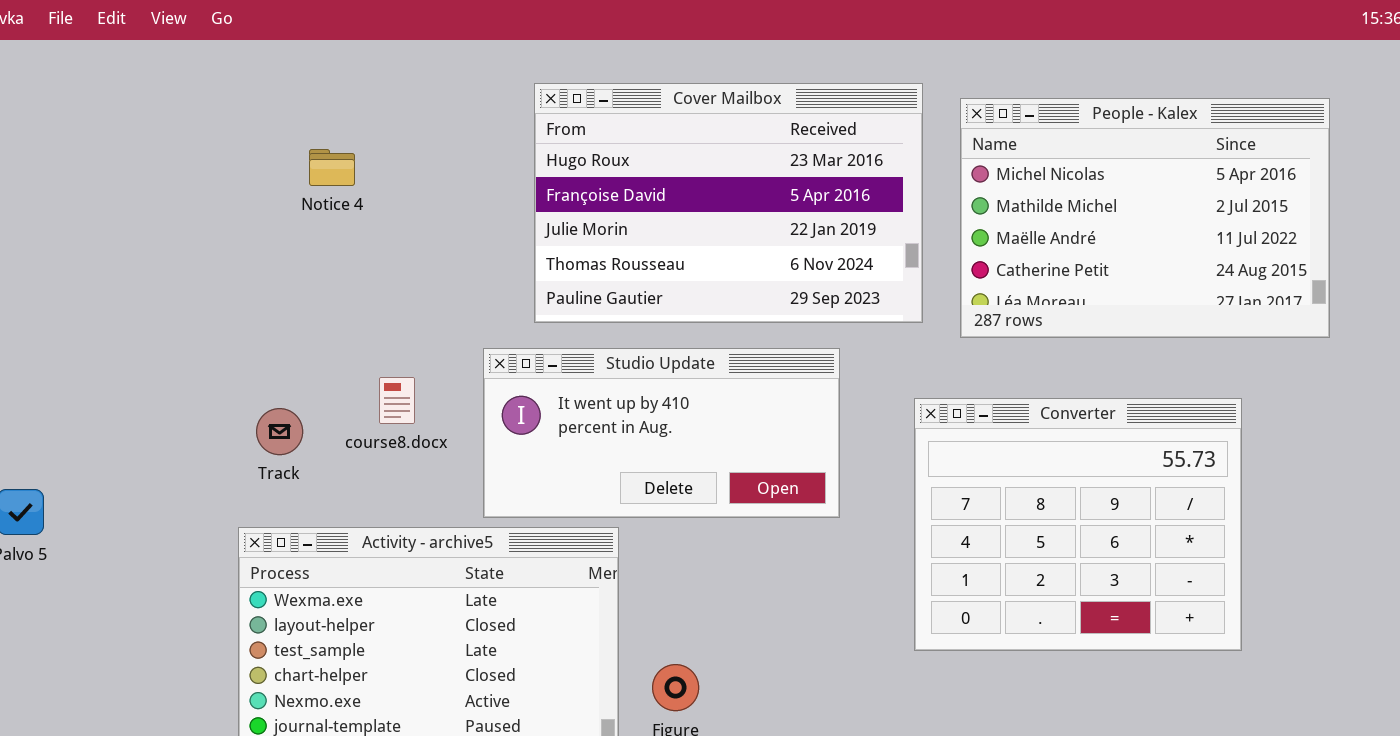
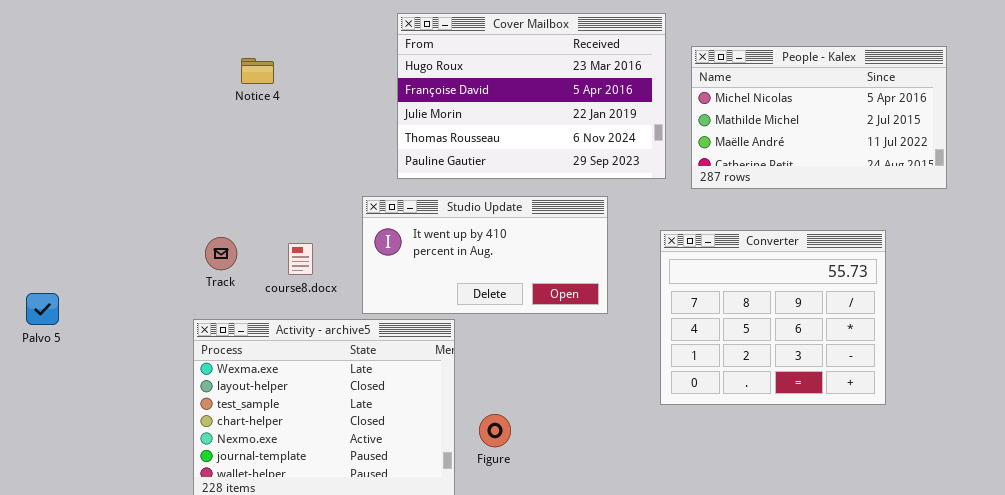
People - Kalex: [960,98,1330,338] -> [691,46,947,189], resized
course8.docx: [379,377,415,424] -> [288,243,313,275], moved

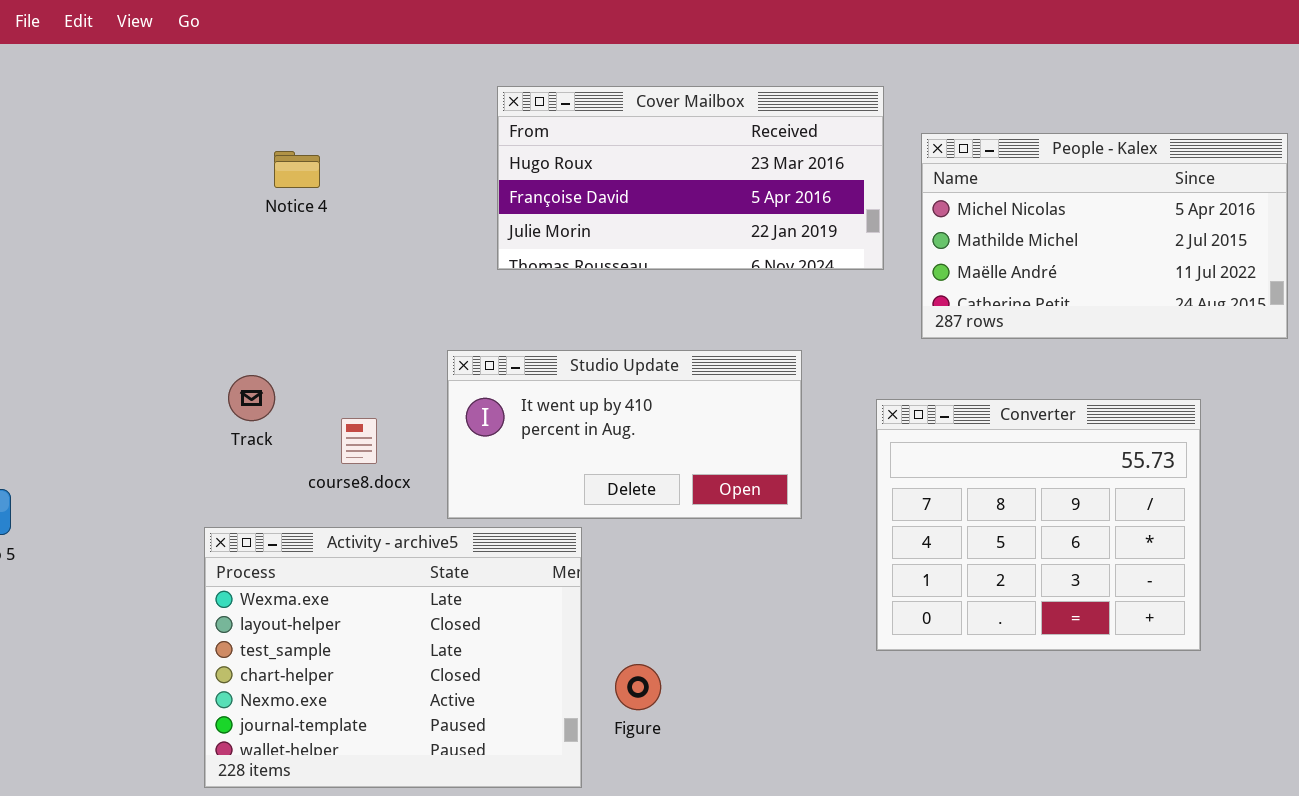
Cover Mailbox: [397,13,666,179] -> [497,86,884,270], resized
Track: [205,237,237,270] -> [228,375,275,421], moved

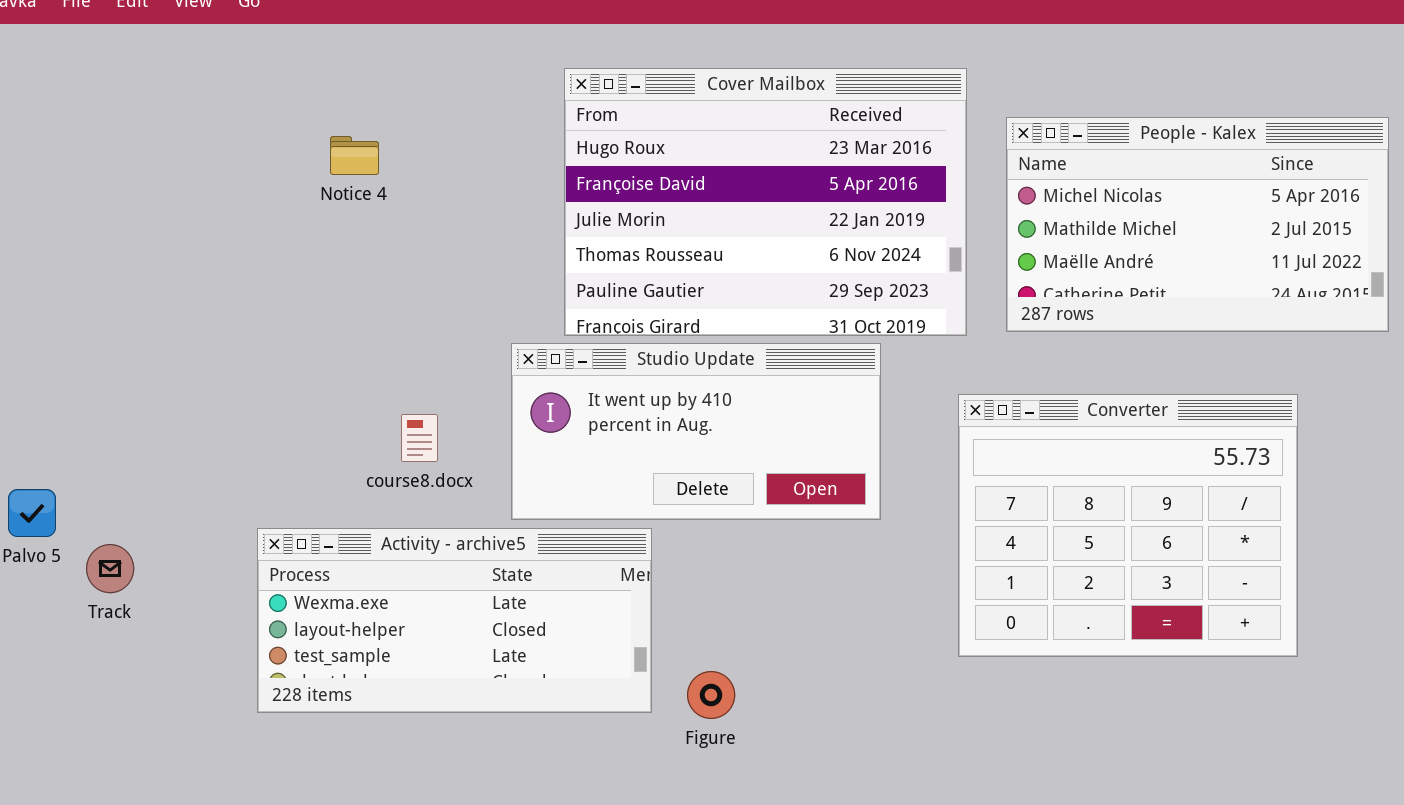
Cover Mailbox: [497,86,884,270] -> [564,68,967,336], resized
Track: [228,375,275,421] -> [86,544,134,593], moved
Activity - archive5: [204,527,582,788] -> [257,528,652,713], resized

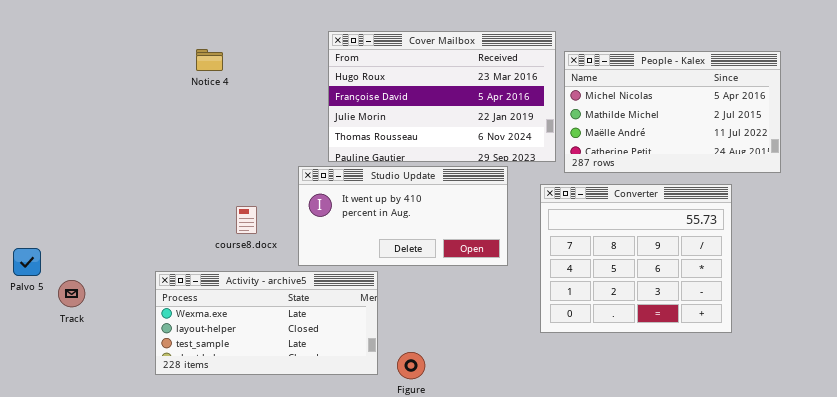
Cover Mailbox: [564,68,967,336] -> [328,31,556,162], resized
People - Kalex: [1006,117,1389,332] -> [564,51,781,173], moved
Converter: [958,394,1298,657] -> [540,184,732,333], moved

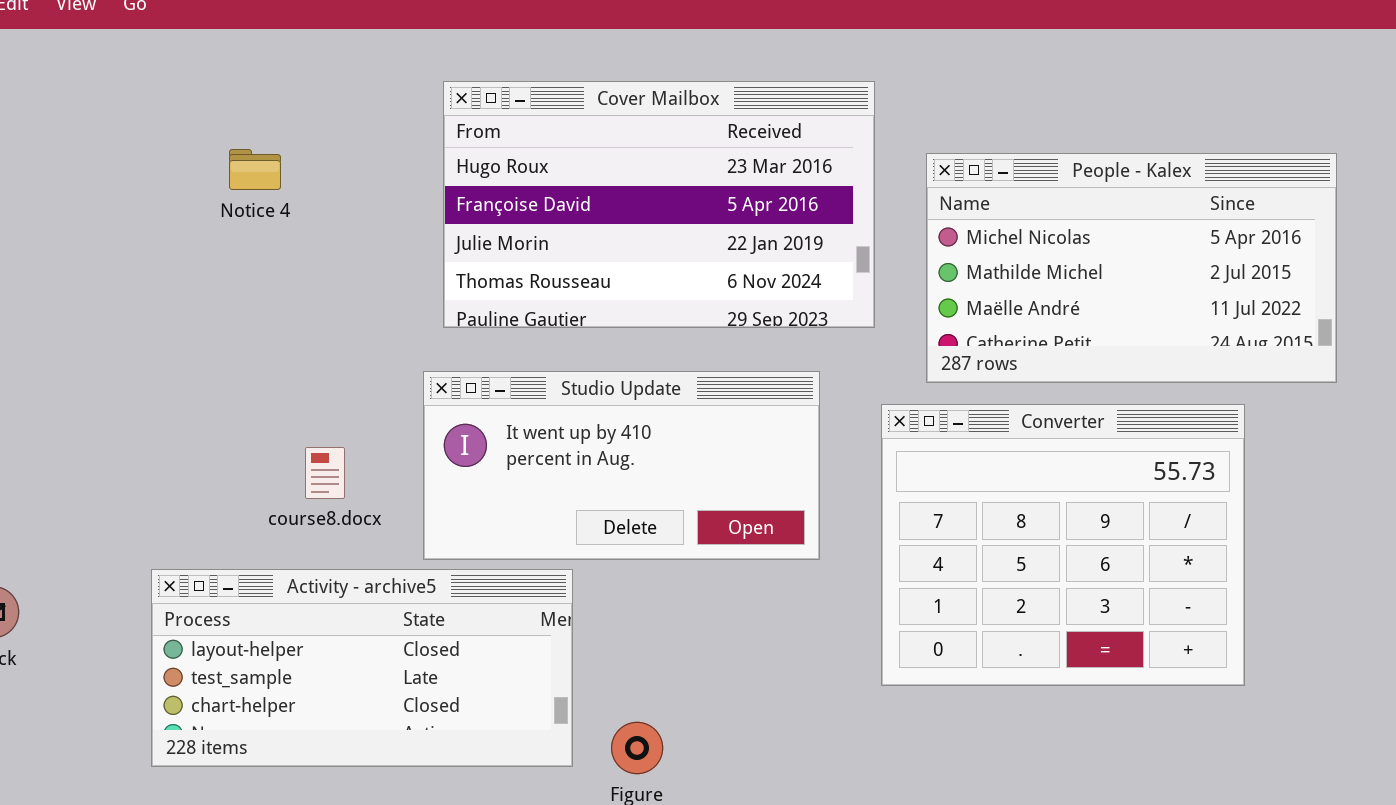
Cover Mailbox: [328,31,556,162] -> [443,81,875,328], moved
Activity - archive5: [155,271,378,375] -> [151,569,573,767], scrolled down 1 row

